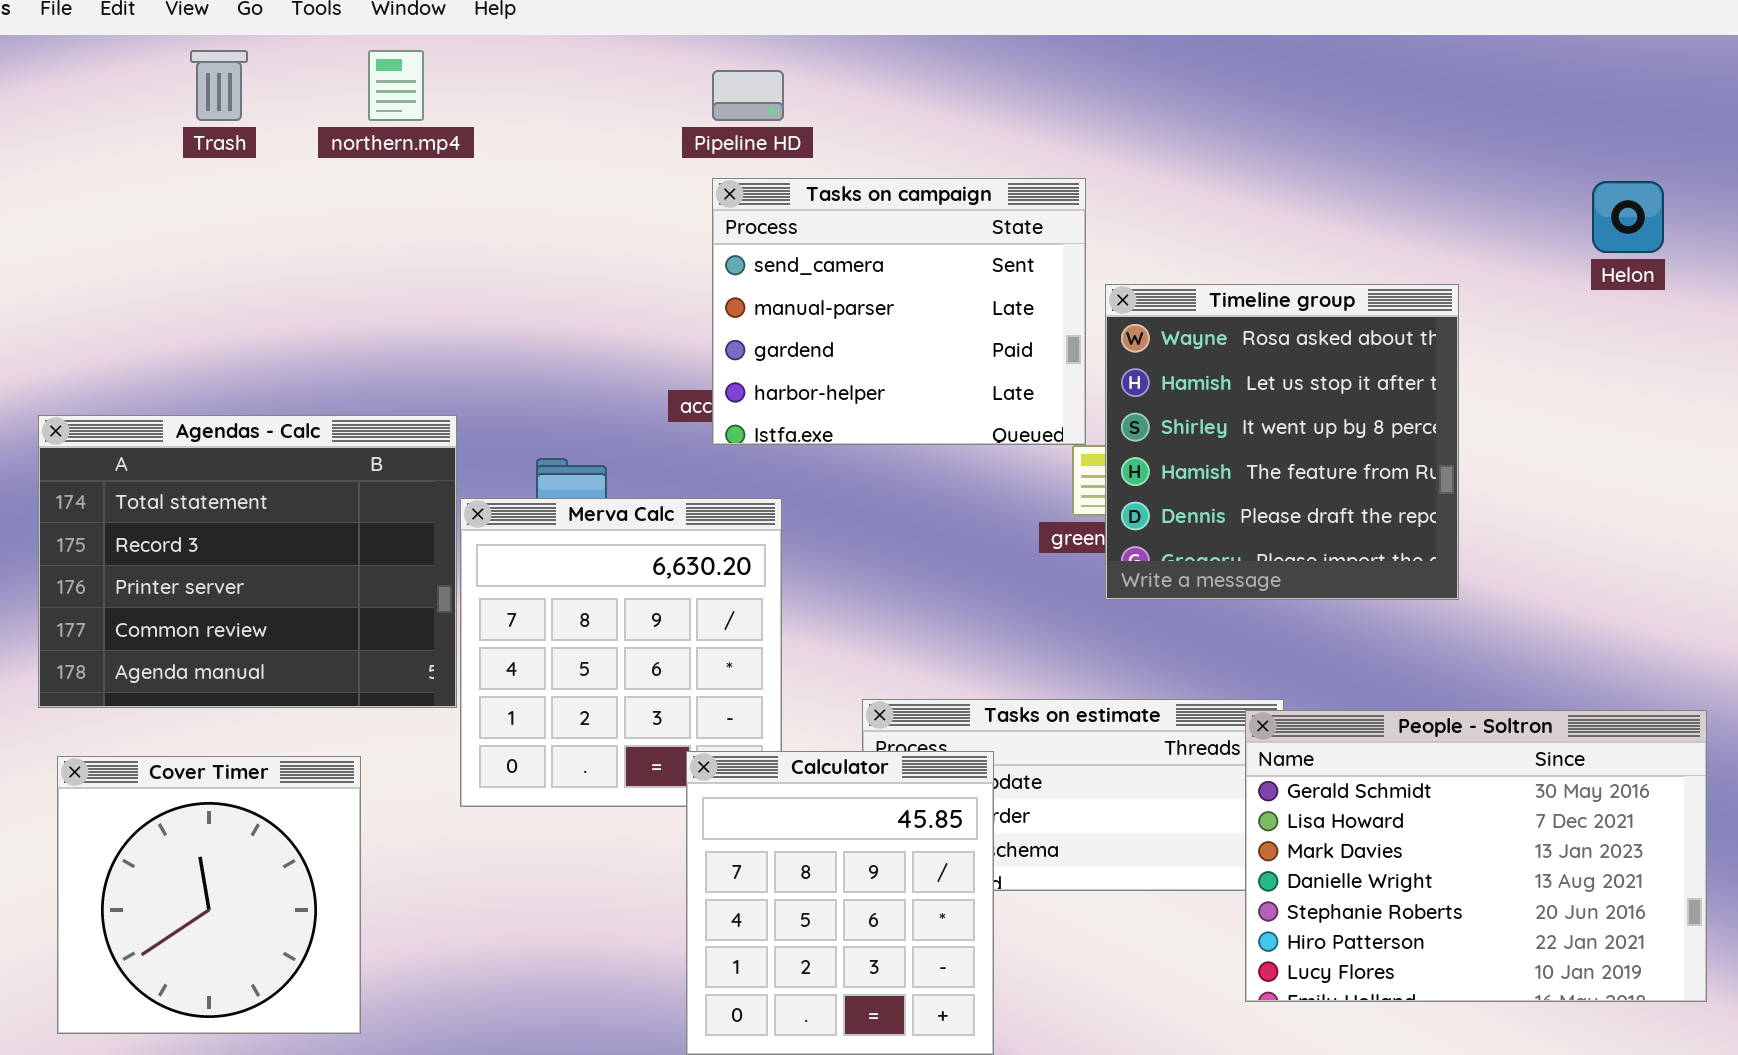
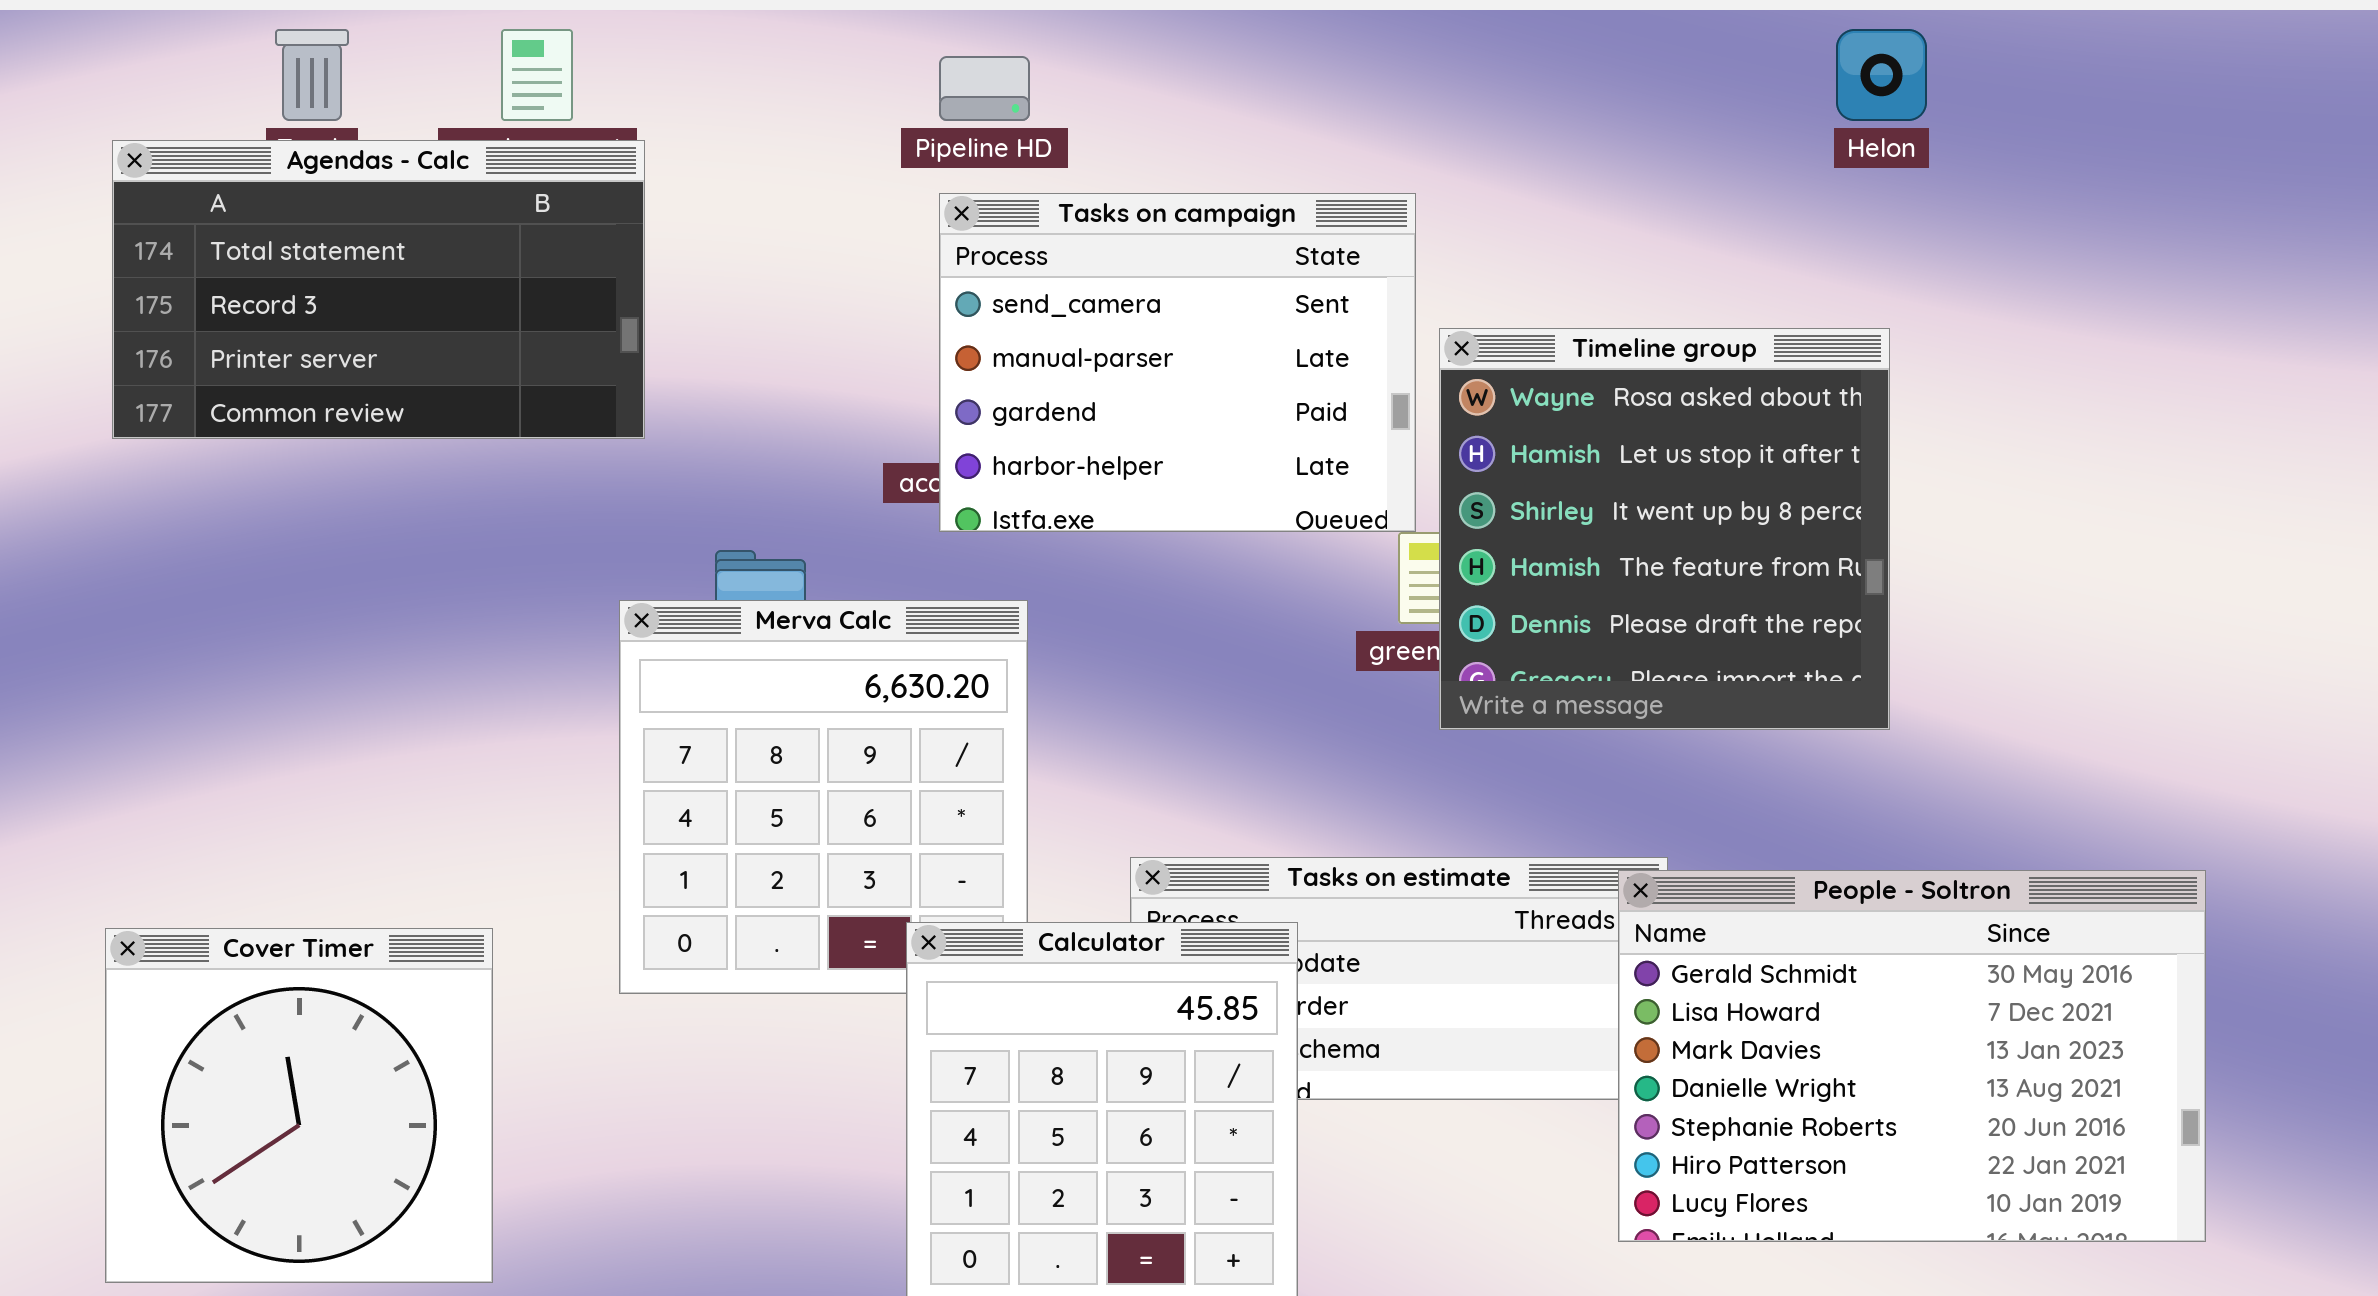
Helon: [1592,181,1664,253] -> [1836,29,1927,121], moved
Agendas - Calc: [38,415,457,708] -> [112,140,645,439], moved, resized

